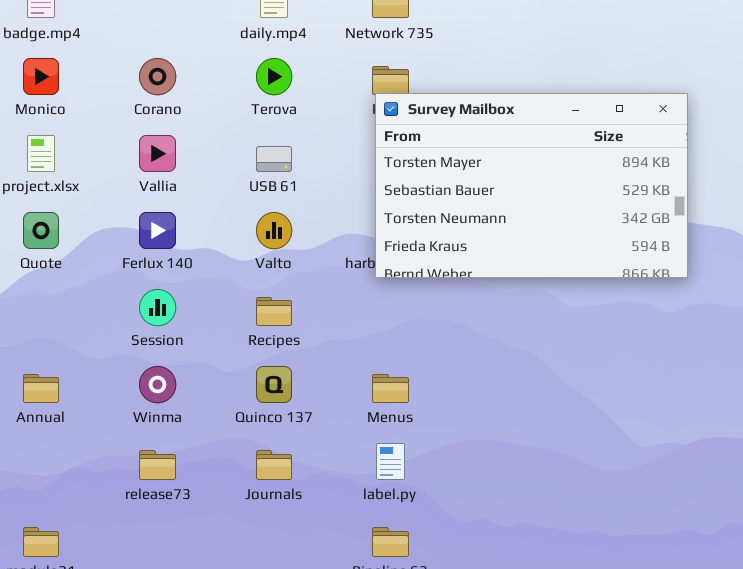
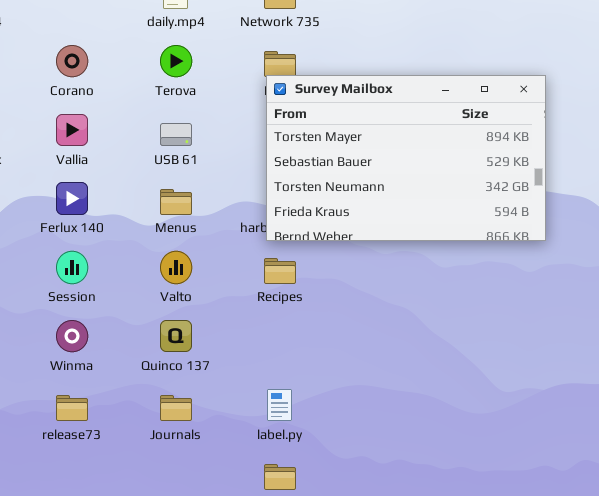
Valto: [256,212,292,249] -> [160,251,192,284], moved
Recipes: [256,297,292,326] -> [264,258,296,284], moved
Menus: [372,374,409,403] -> [160,189,192,215], moved

